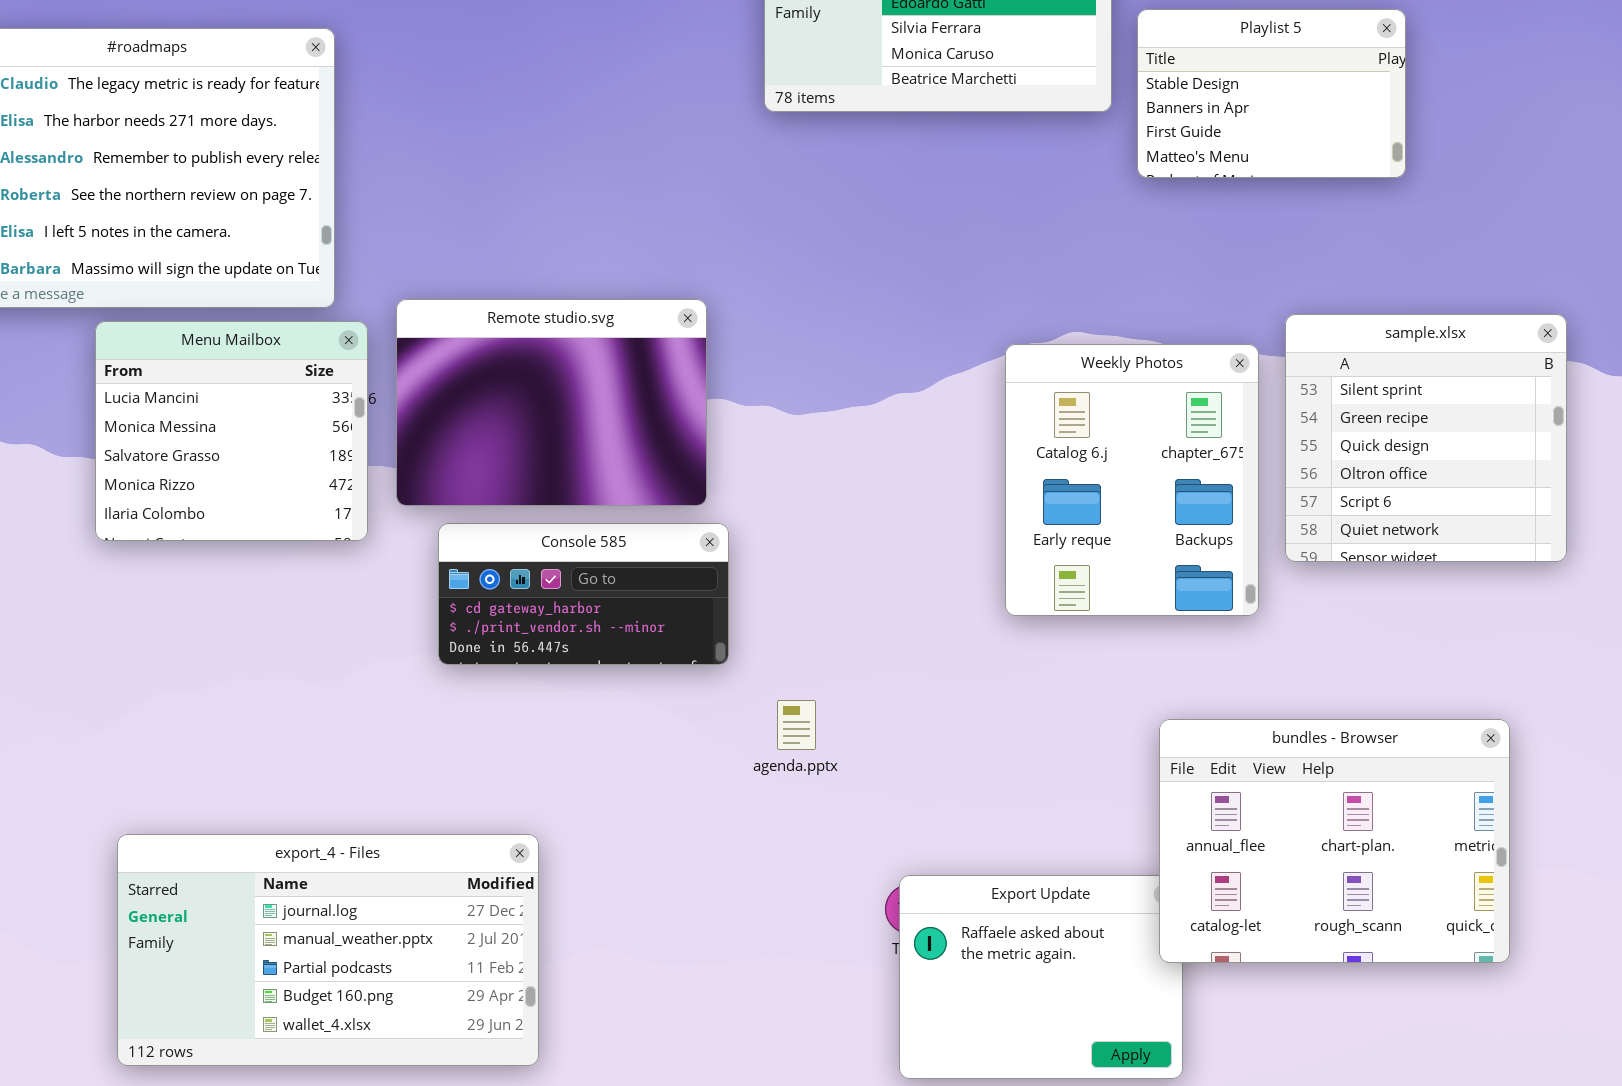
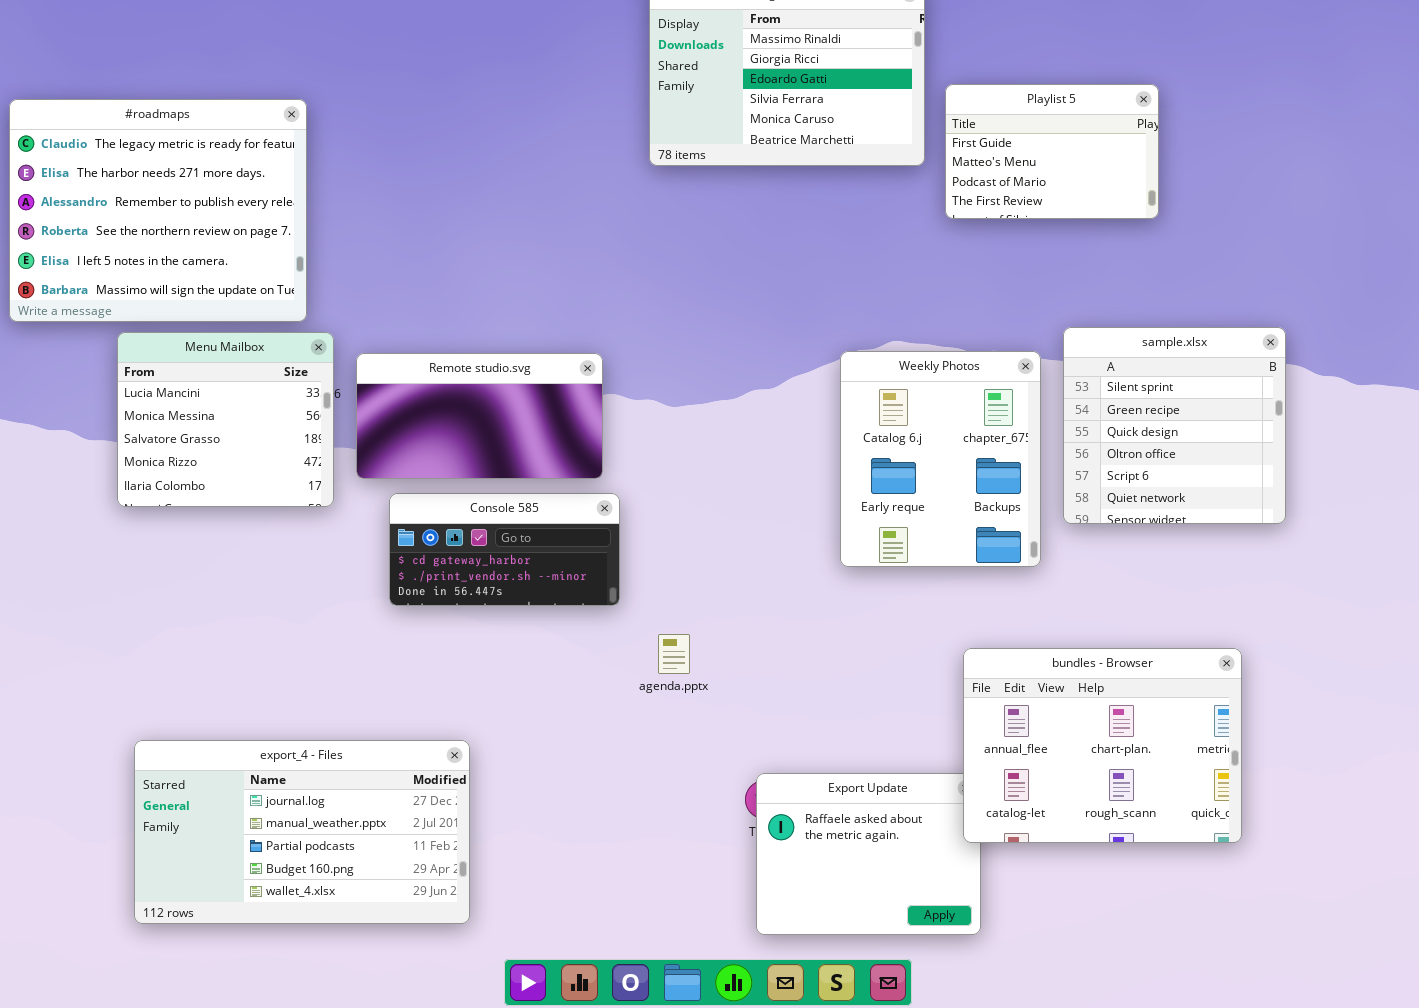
Playlist 5: [1137,9,1406,178] -> [945,84,1159,219], scrolled down 2 rows
Remote studio.svg: [396,299,707,506] -> [356,353,603,479], resized

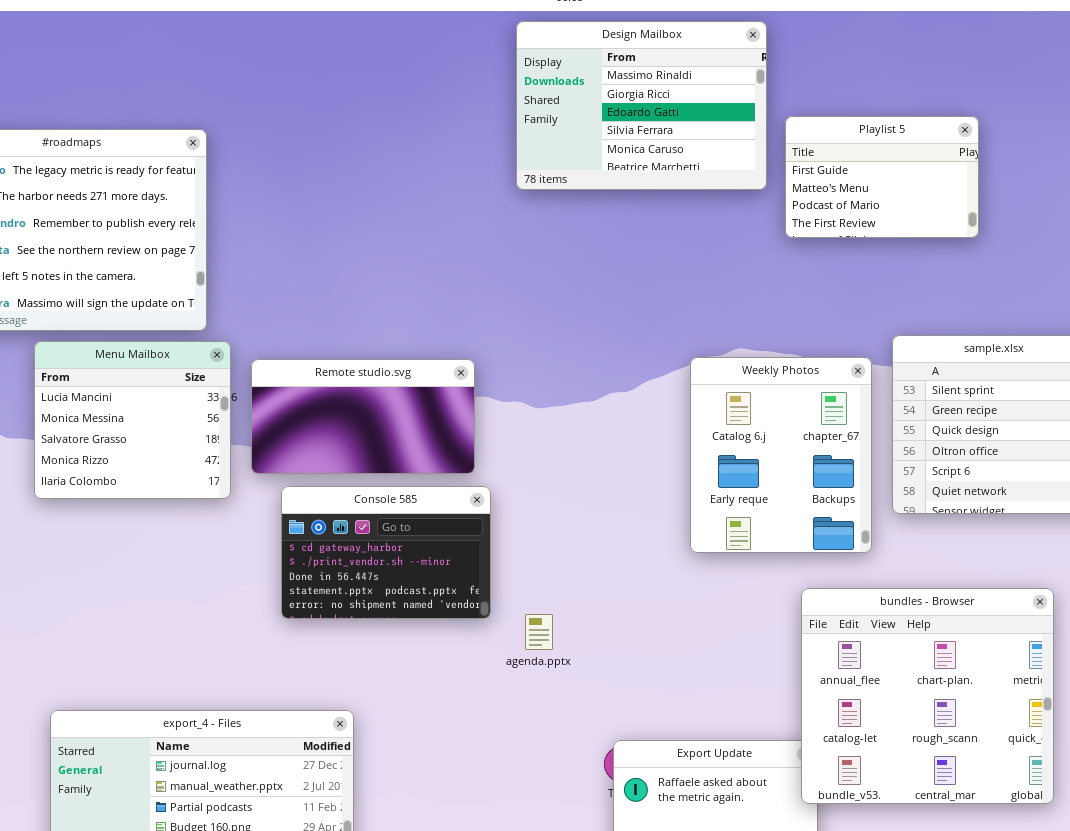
Console 585: [389,493,620,606] -> [281,486,491,619], resized
bundles - Browser: [963,648,1242,843] -> [801,588,1054,804], resized

